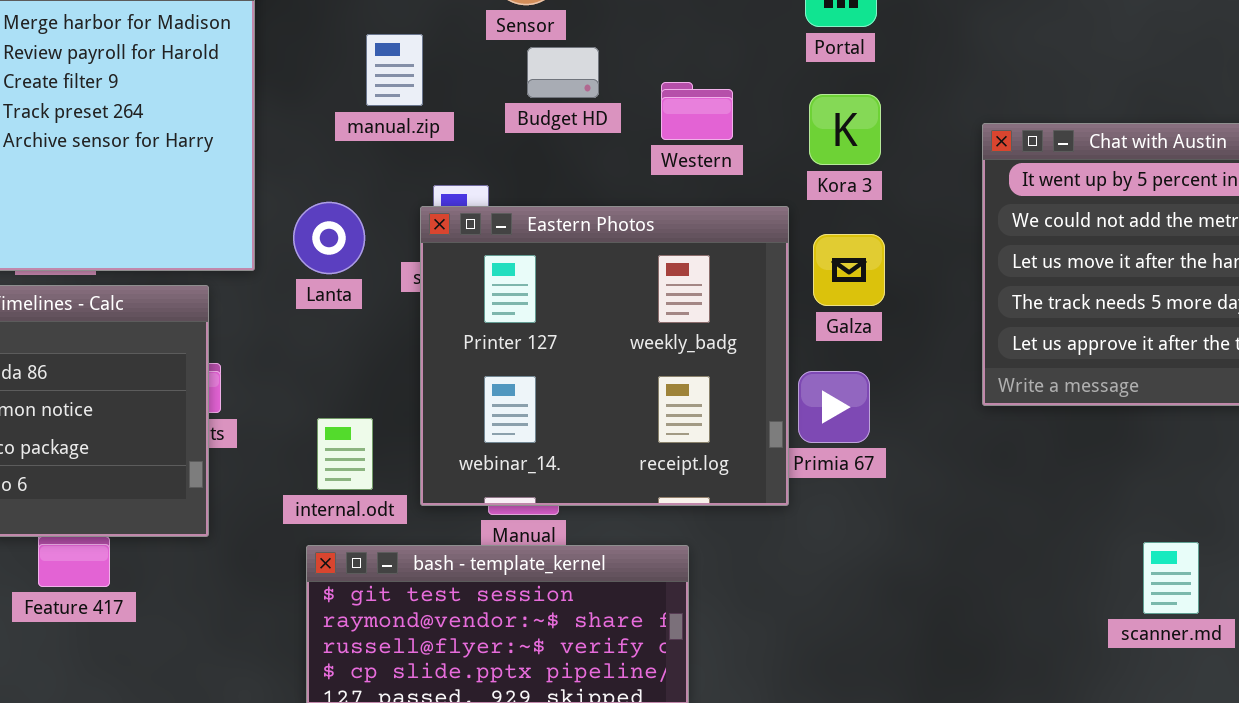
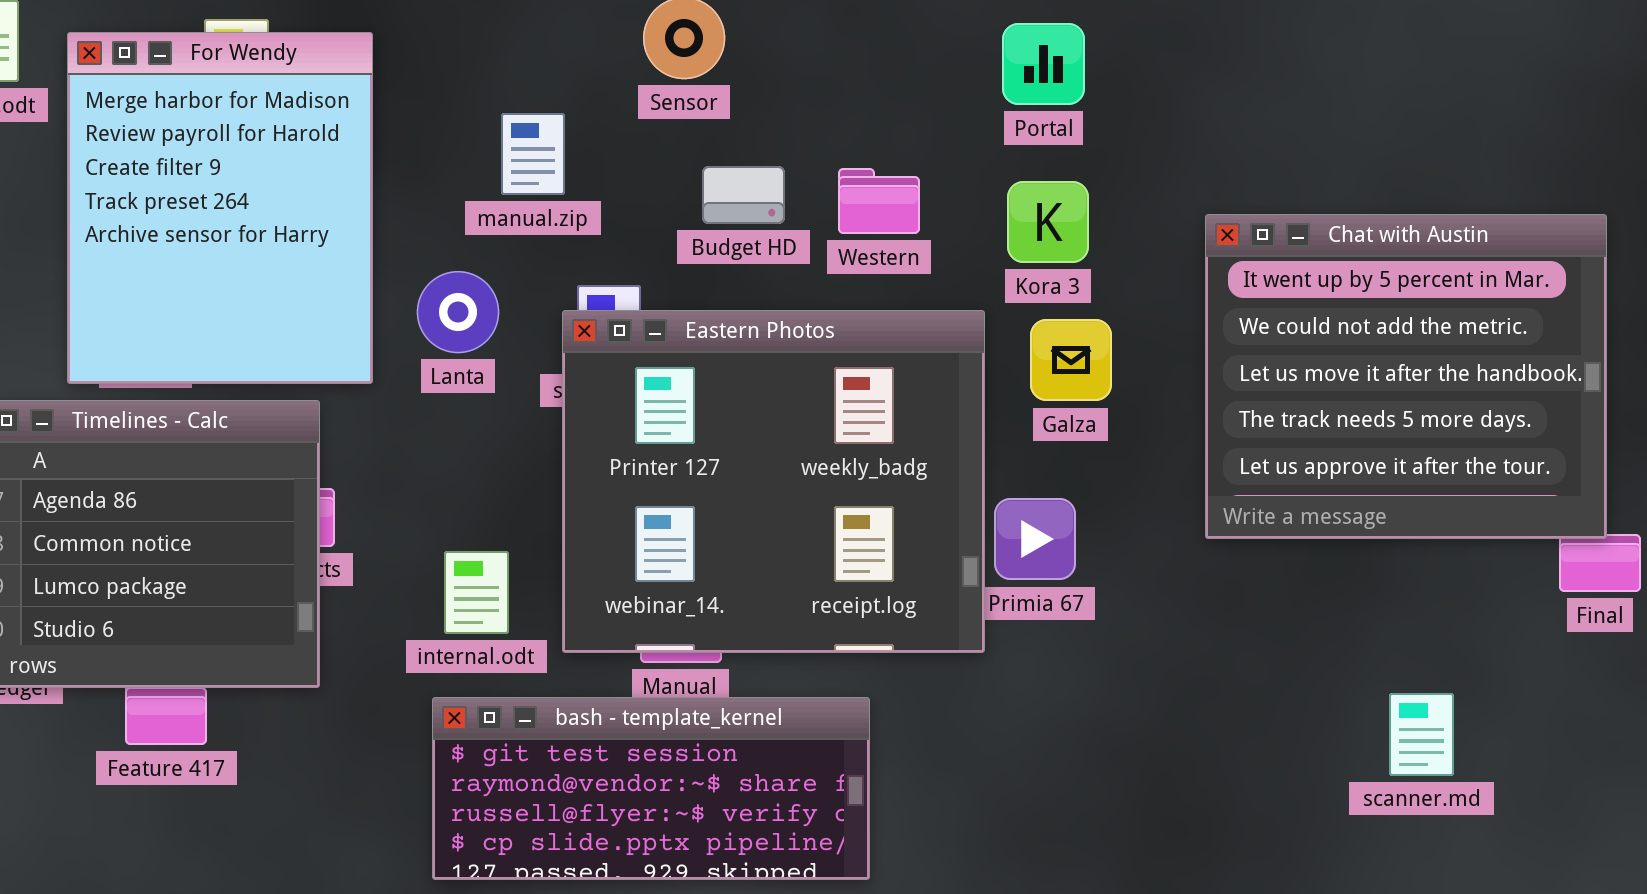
Budget HD: [527,47,599,98] -> [702,166,785,224], moved
Lanta: [293,202,365,274] -> [417,271,499,353], moved
Galza: [813,234,885,306] -> [1030,319,1112,401], moved

